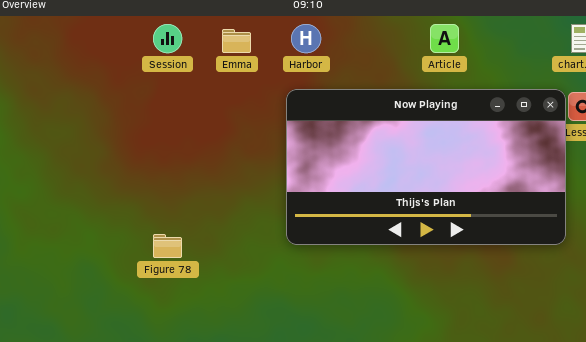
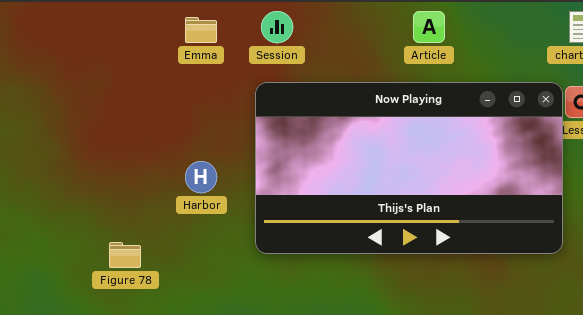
Session: [153,24,182,53] -> [261,11,293,43], moved
Harbor: [291,24,321,53] -> [185,161,217,193], moved

